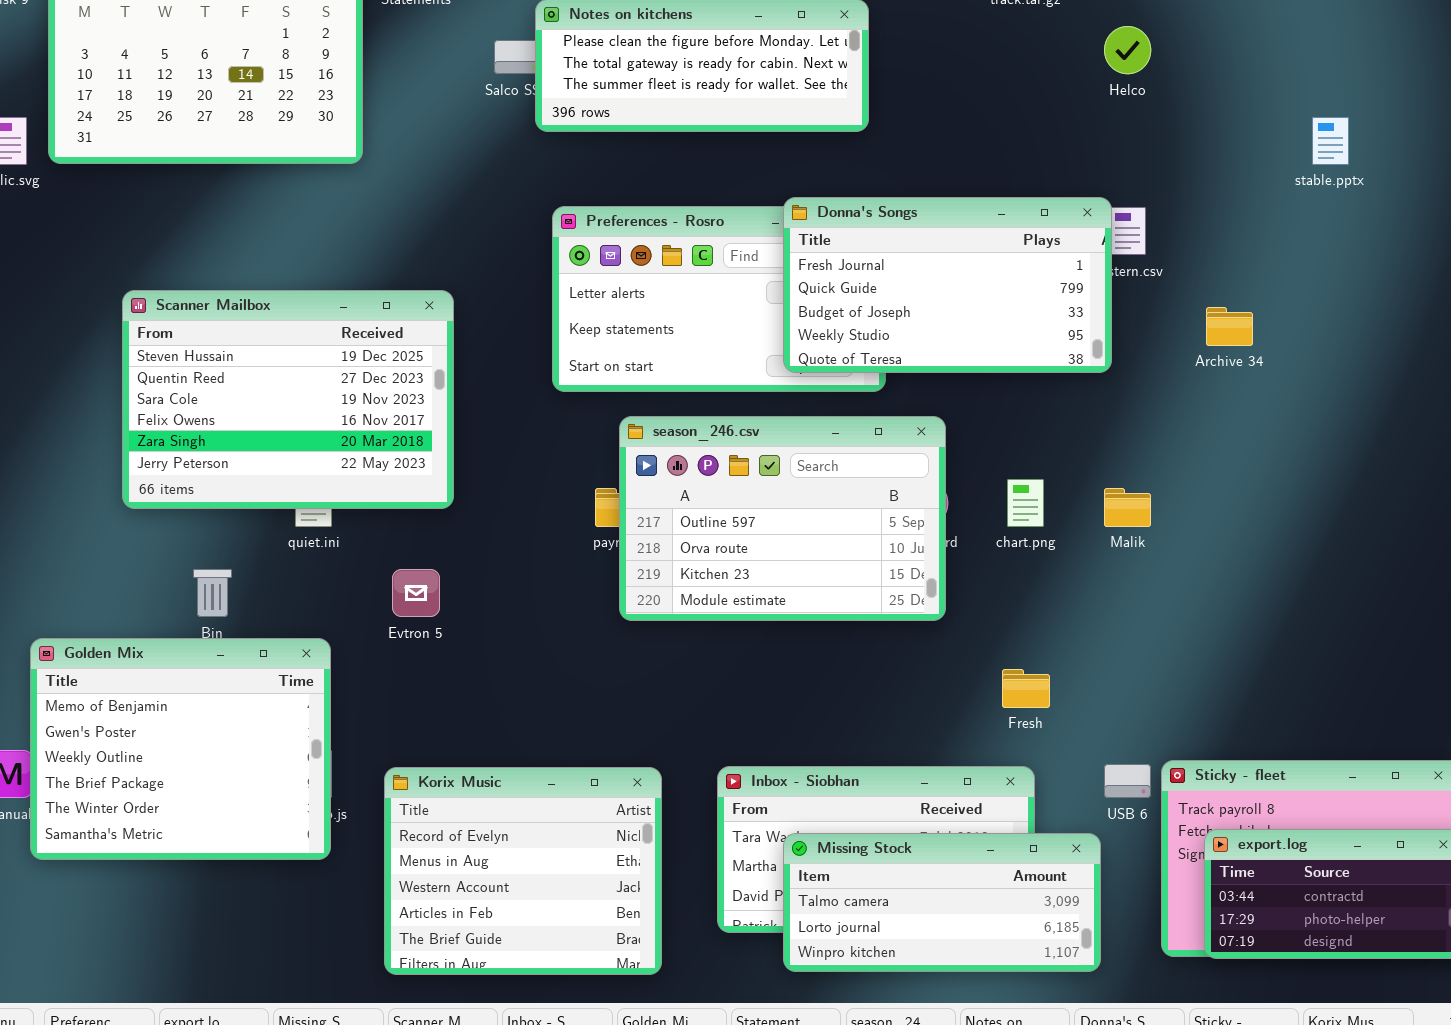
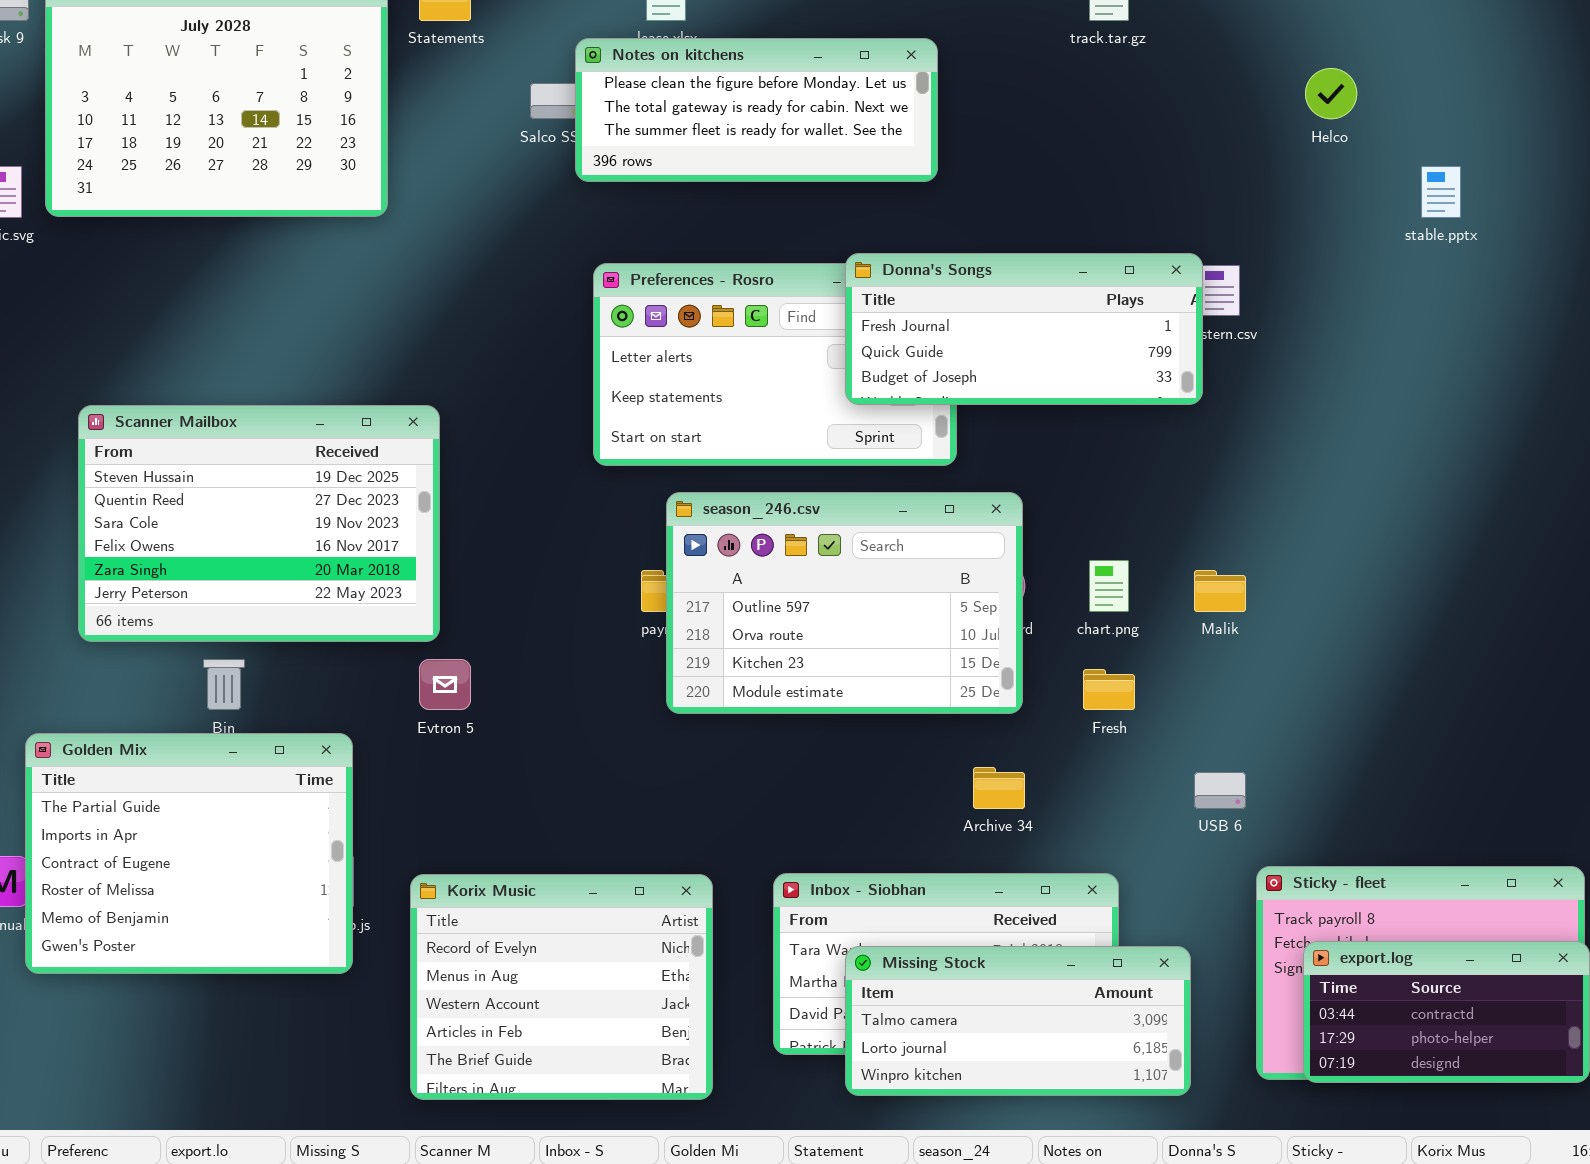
Helco: [1104,26,1151,74] -> [1305,68,1357,119], moved
Donna's Songs: [783,197,1112,373] -> [845,253,1203,405], resized
Scanner Mailbox: [122,290,454,509] -> [78,405,440,642], moved
Archive 34: [1206,307,1253,346] -> [973,767,1025,809], moved
Golden Mix: [30,638,331,860] -> [25,733,353,974], scrolled up 4 rows
Fresh: [1002,669,1050,708] -> [1083,669,1135,710], moved
USB 6: [1104,764,1151,798] -> [1194,772,1246,809], moved

